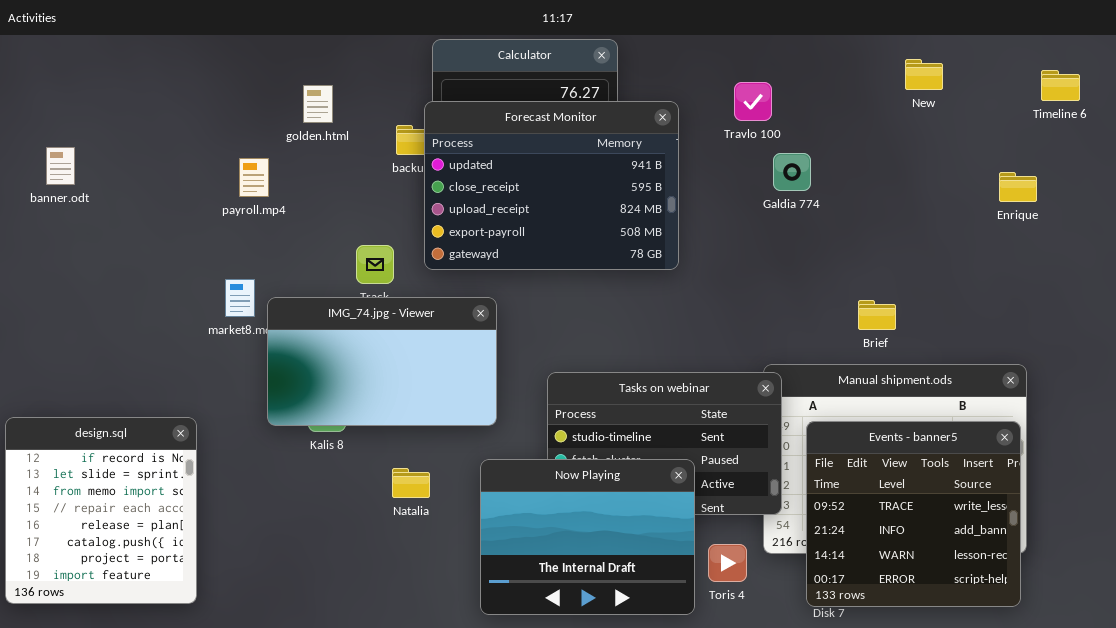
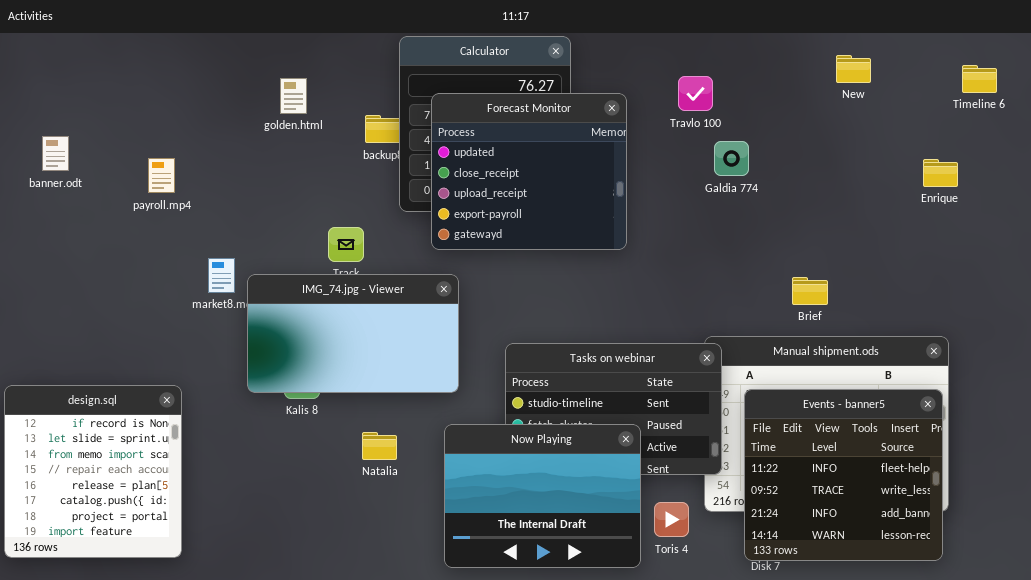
Forecast Monitor: [424,101,679,270] -> [431,93,627,250], resized
payroll.mp4: [239,158,269,197] -> [148,158,175,193], moved
Events - banner5: [806,421,1021,607] -> [744,389,943,561], scrolled up 1 row

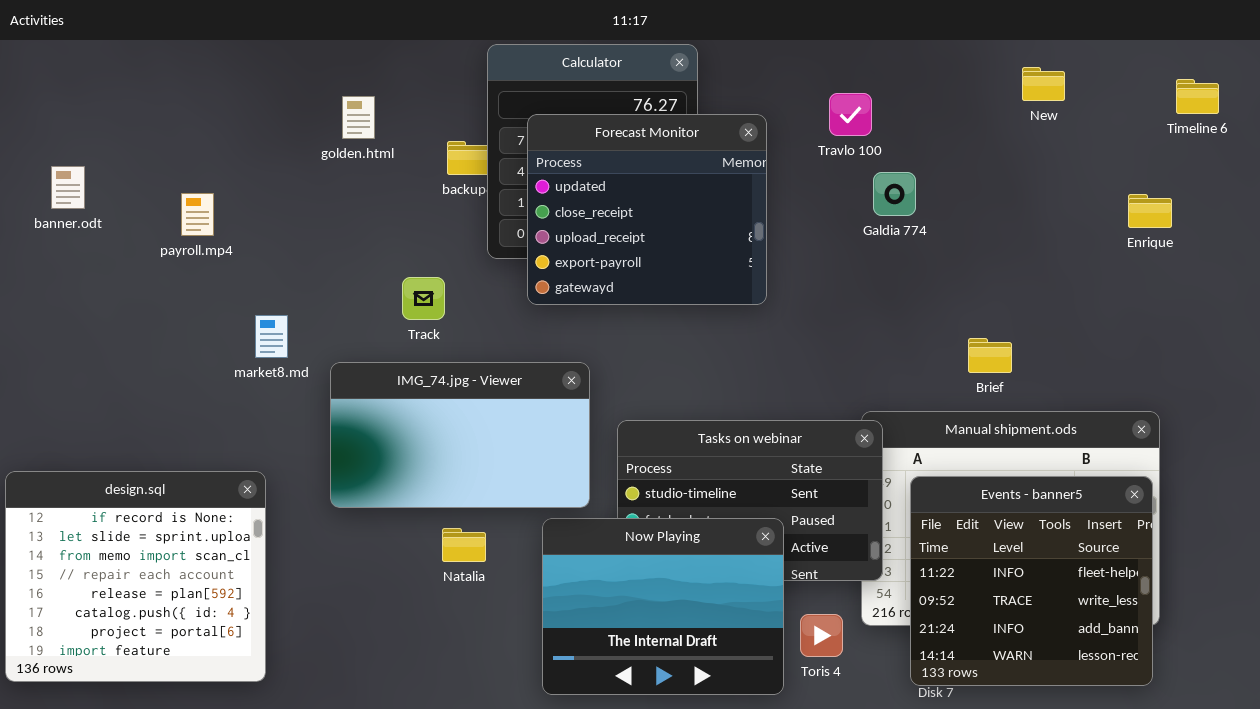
IMG_74.jpg - Viewer: [247,274,459,393] -> [330,362,590,508], moved
design.sql: [4,385,182,558] -> [5,471,266,682], resized

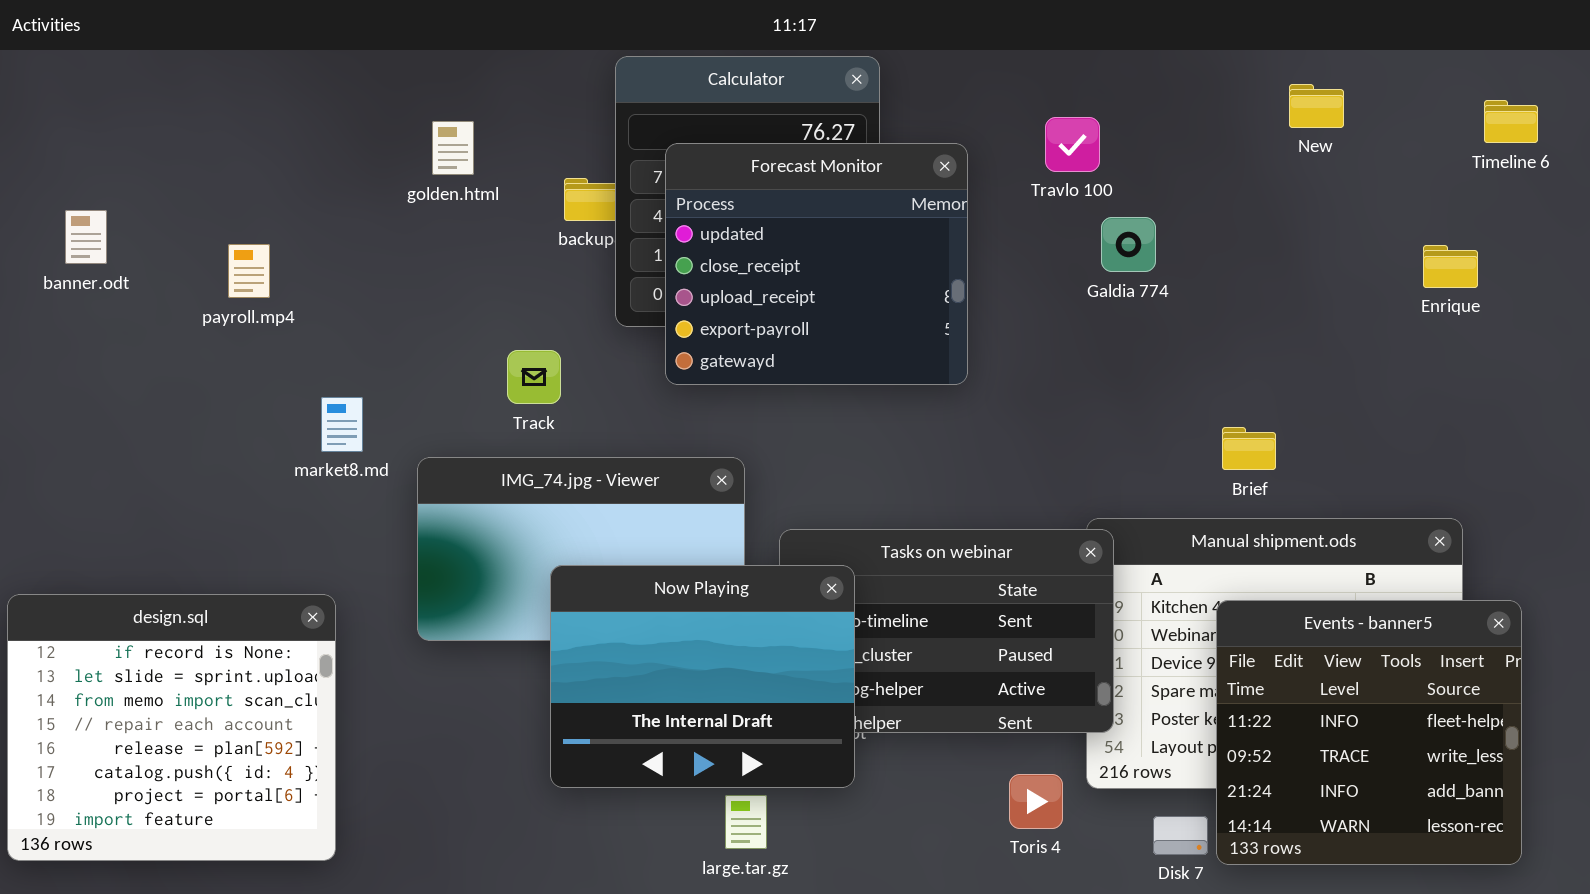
Events - banner5: [910,476,1153,686] -> [1216,600,1522,865], moved
Now Playing: [542,518,784,695] -> [550,565,855,788], moved

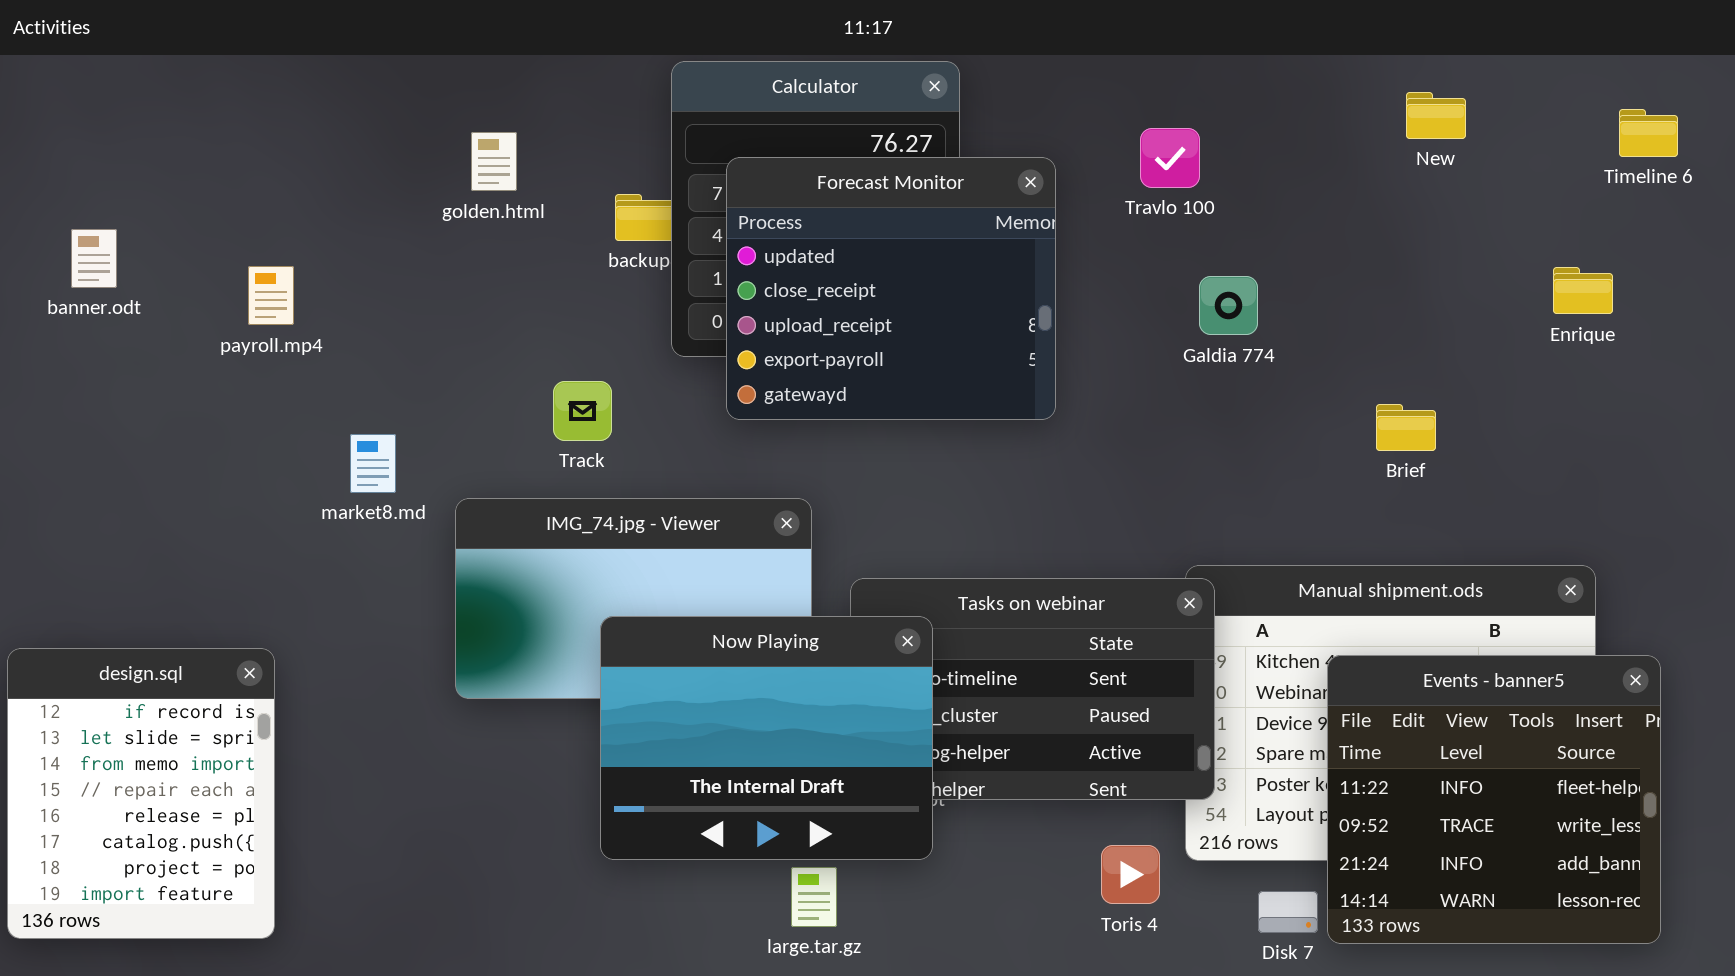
Galdia 774: [1101,217,1156,272] -> [1199,276,1258,335], moved
Brief: [1222,427,1276,470] -> [1376,404,1436,451], moved
design.sql: [7,594,336,861] -> [7,648,275,939], resized

